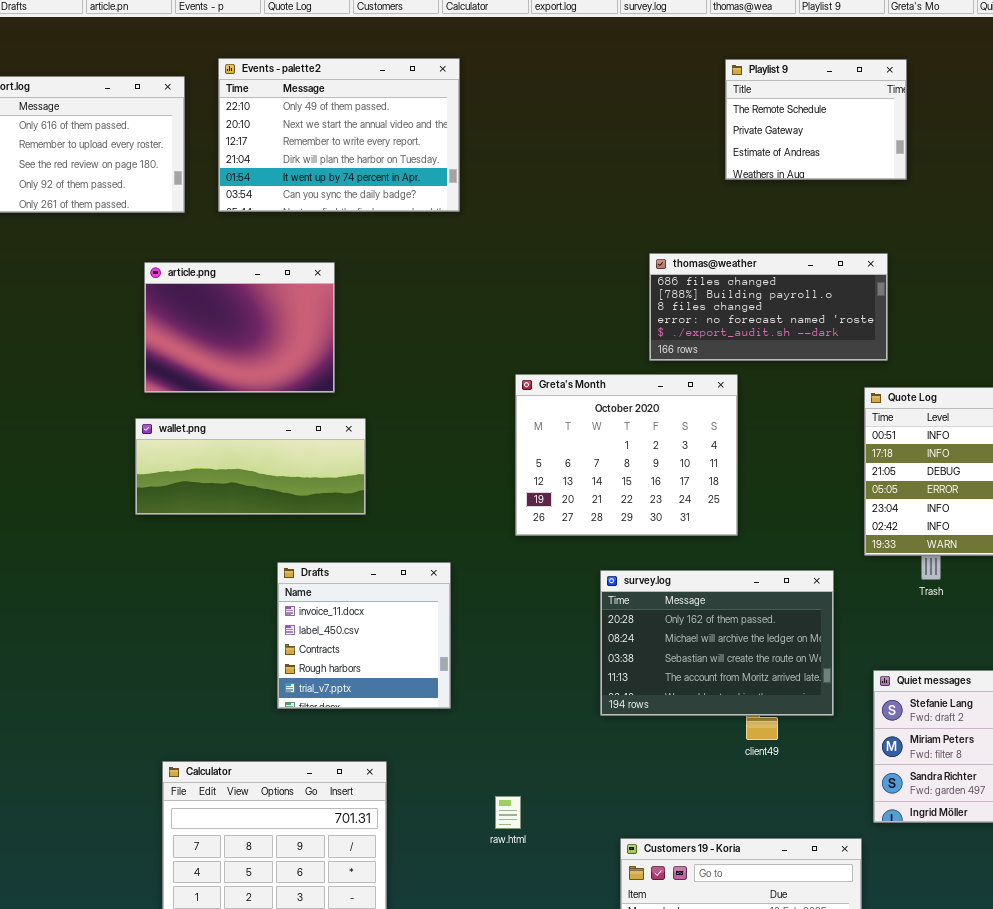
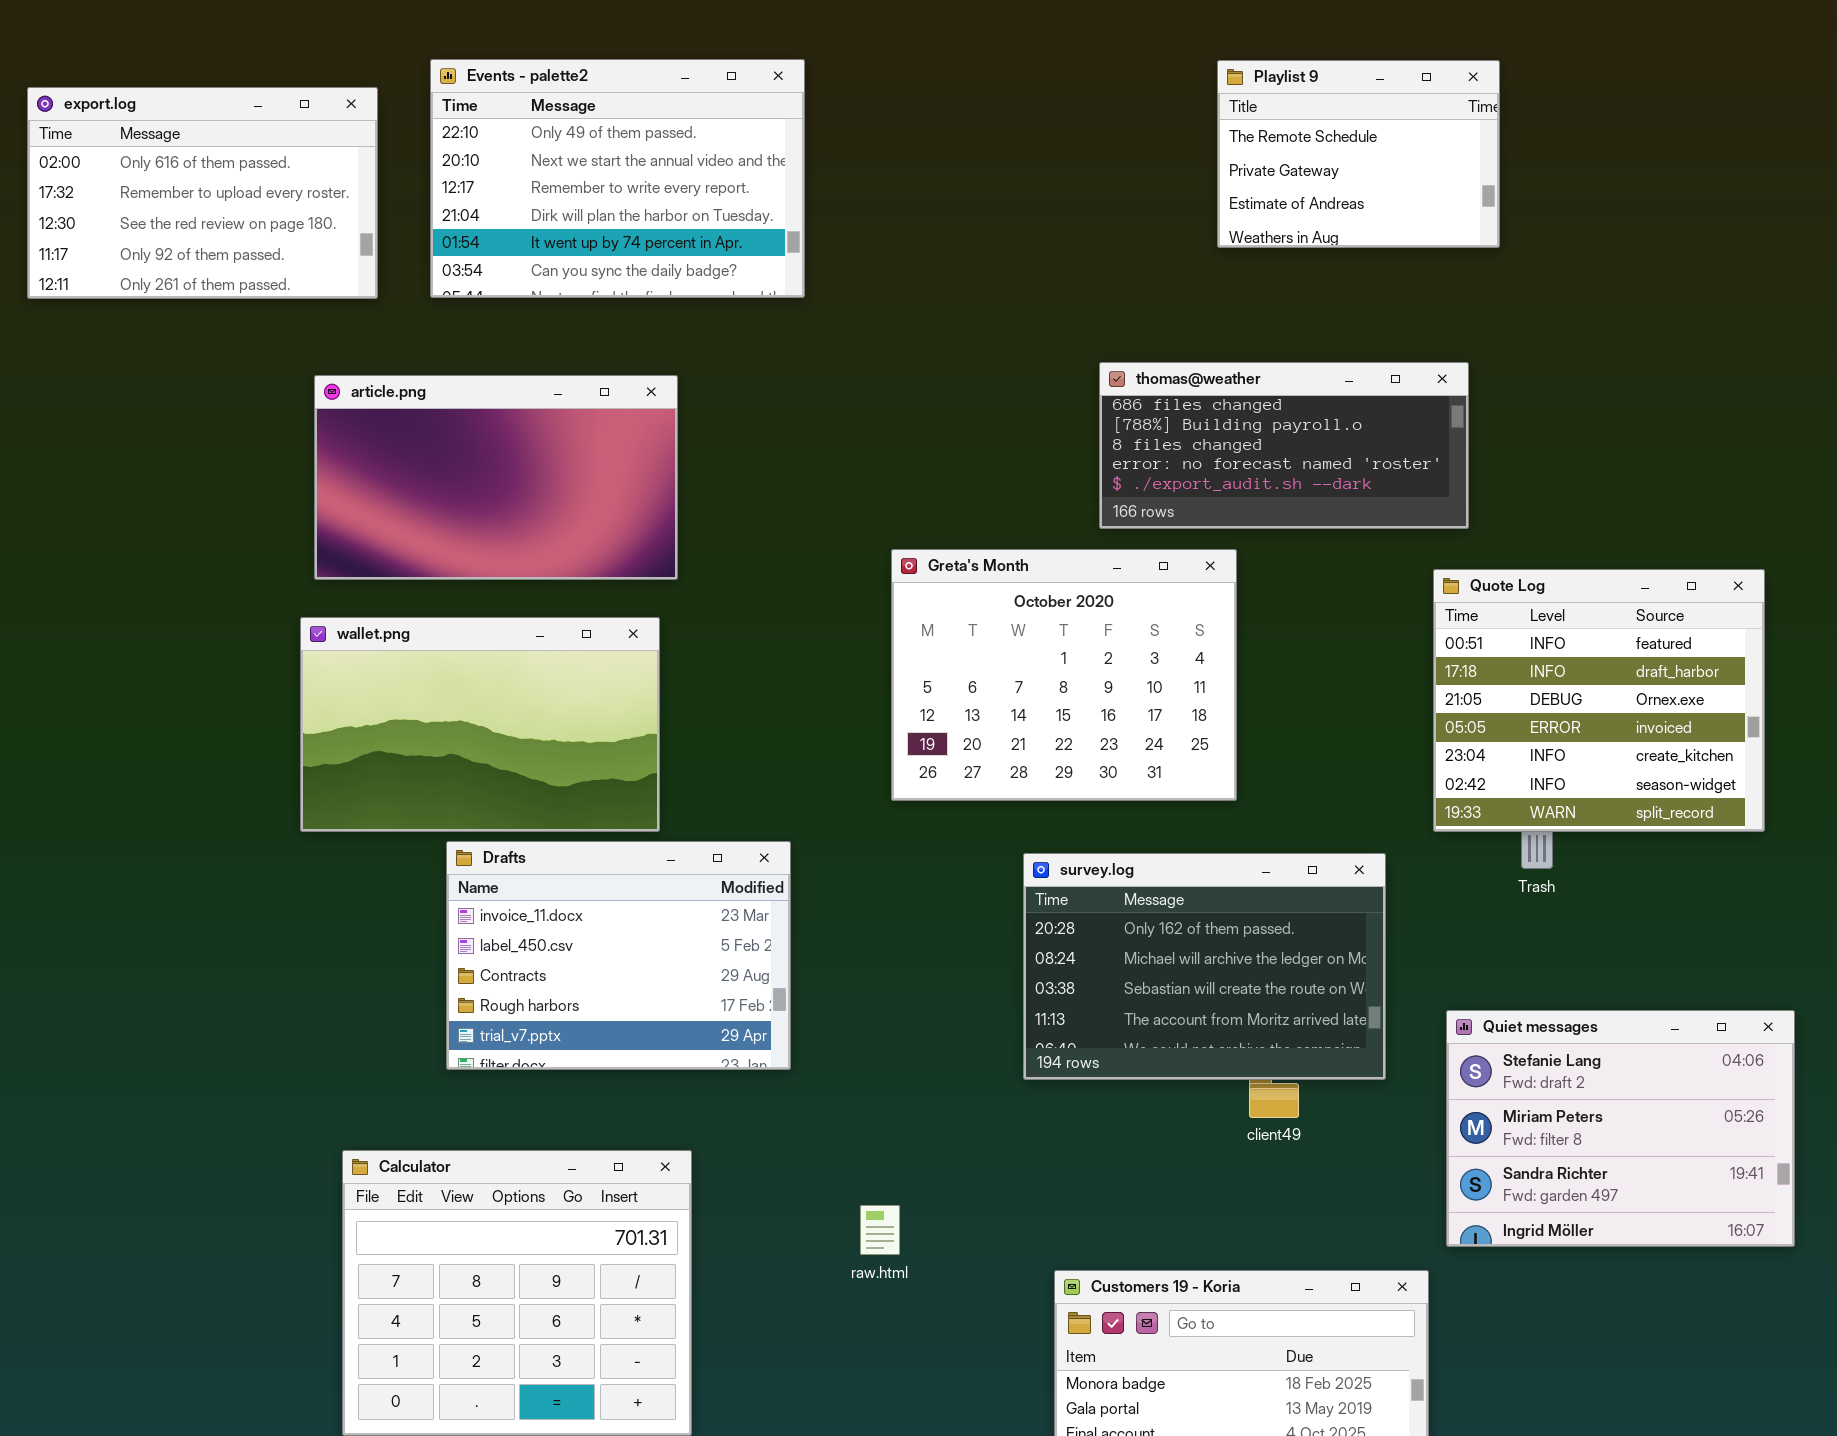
article.png: [144,262,335,393] -> [314,375,678,580], resized
wallet.png: [135,418,366,515] -> [300,617,660,832], resized
Drafts: [277,562,451,709] -> [446,841,791,1070], resized

